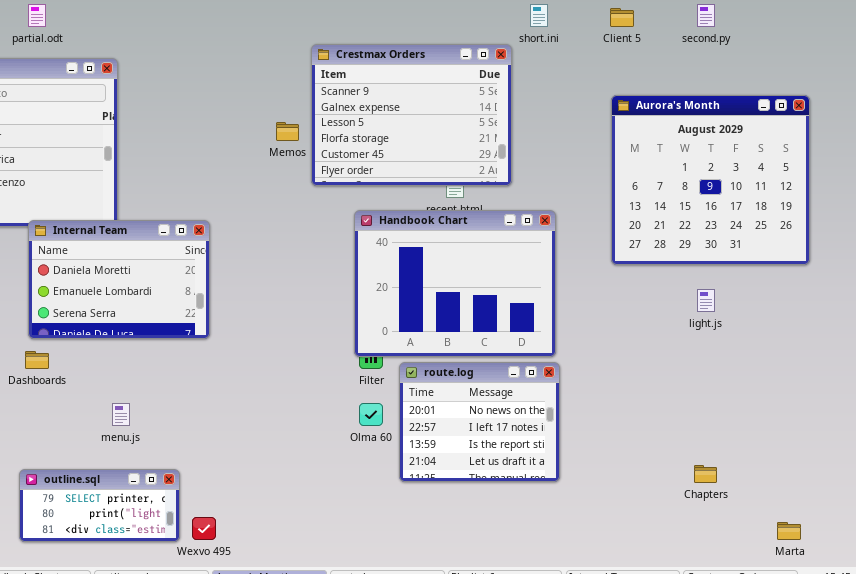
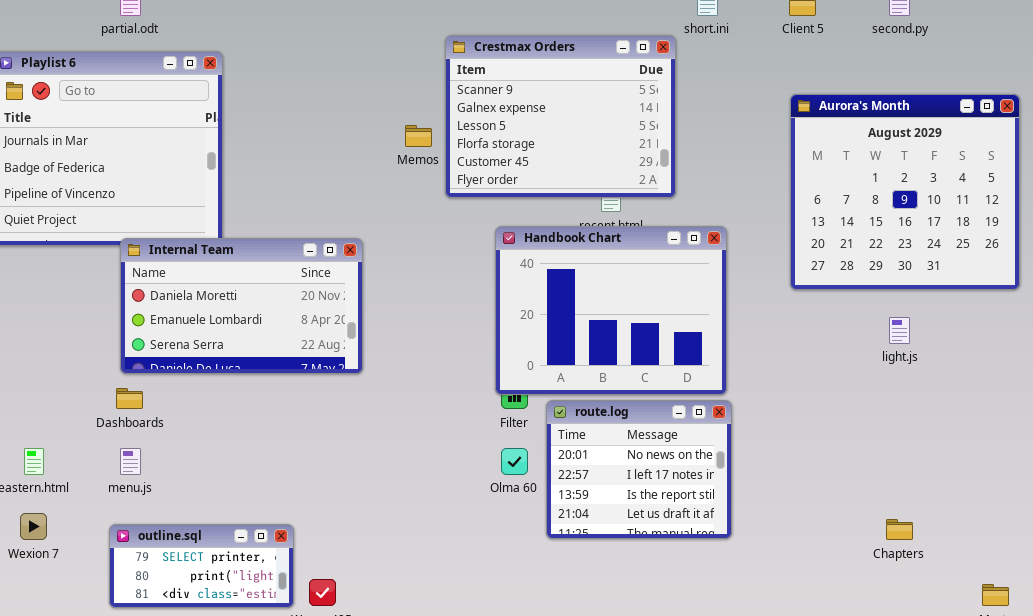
Internal Team: [28,220,210,339] -> [120,238,363,374], resized
menu.js: [112,403,130,426] -> [120,448,141,475], moved

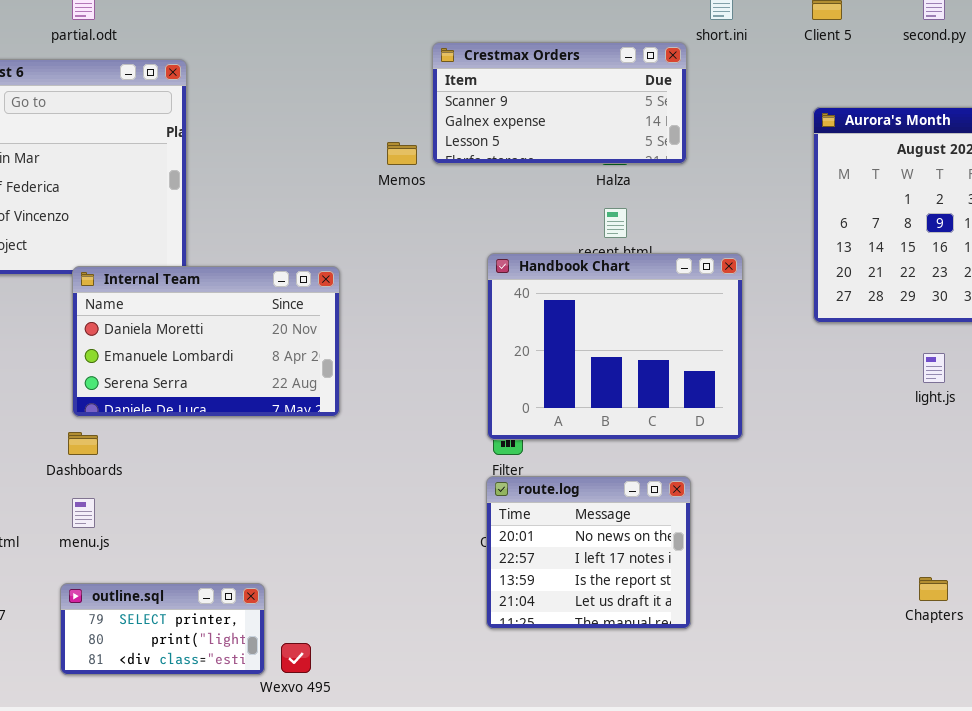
Crestmax Orders: [445,35,676,198] -> [432,42,687,164], resized
route.log: [546,400,732,539] -> [486,476,691,629], moved

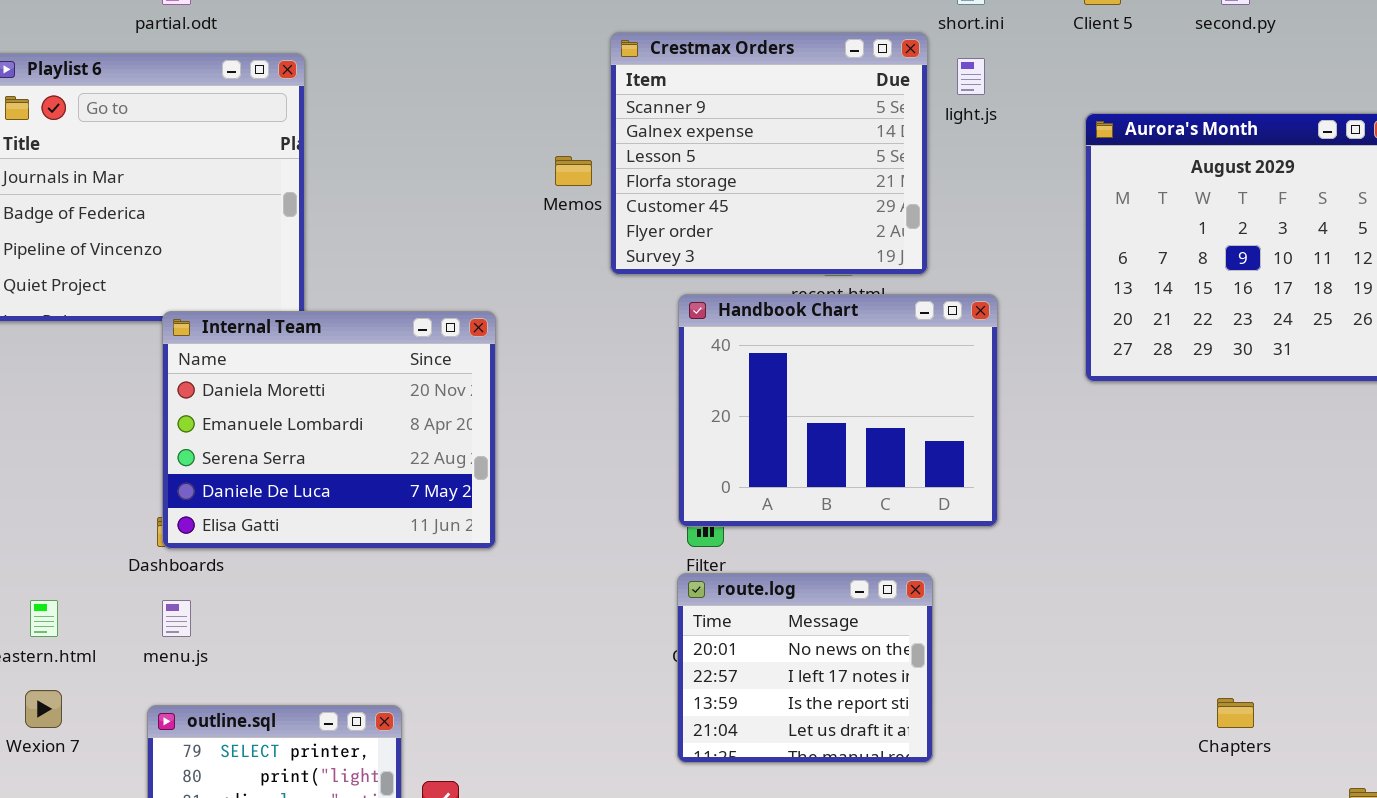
Crestmax Orders: [432,42,687,164] -> [610,32,928,275], resized
Internal Team: [72,266,340,417] -> [162,311,496,549], resized
light.js: [923,353,945,383] -> [957,58,985,95], moved

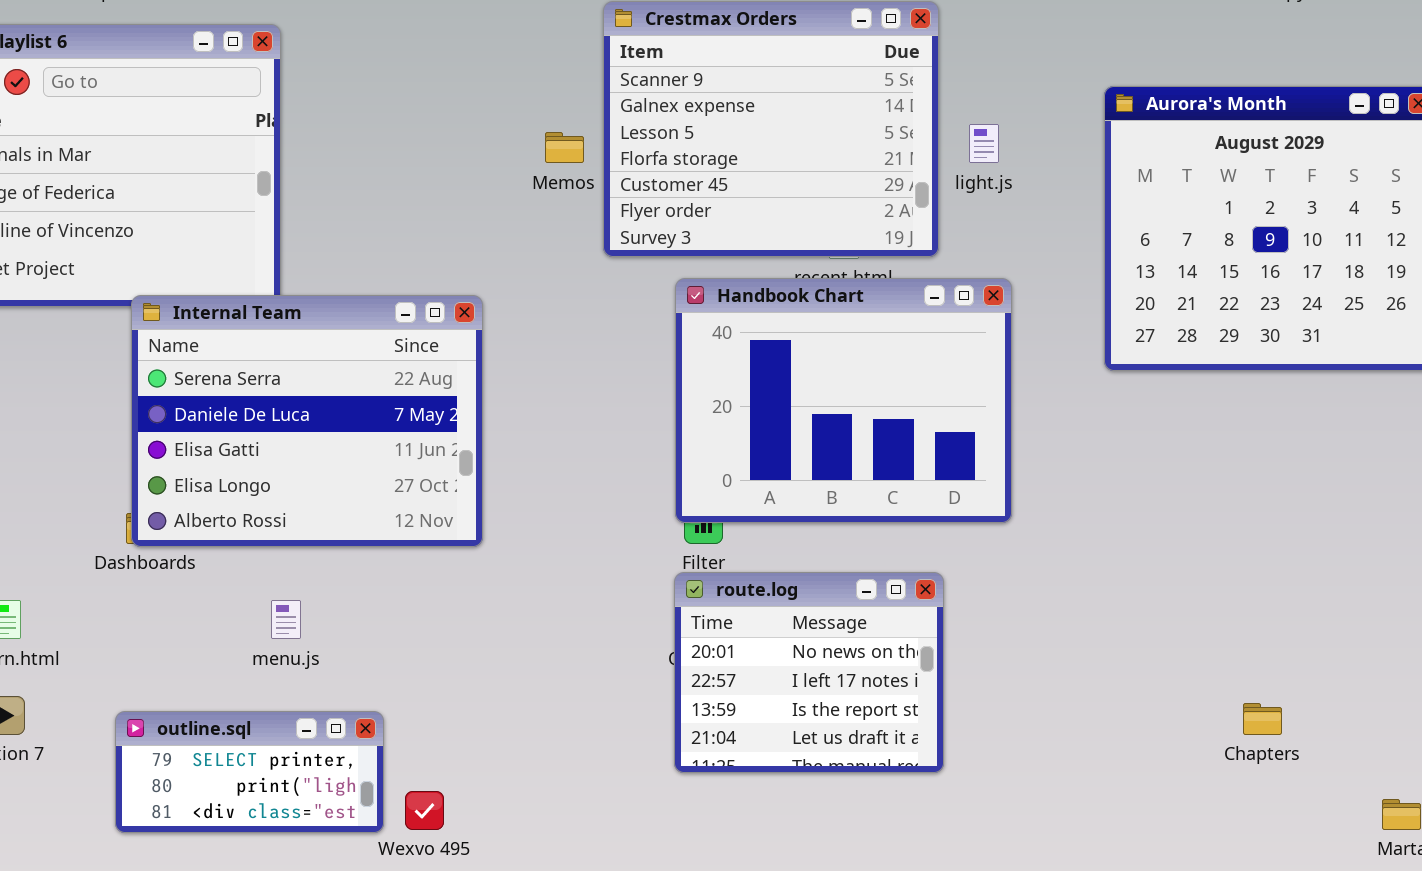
light.js: [957,58,985,95] -> [969,124,999,163], moved
Internal Team: [162,311,496,549] -> [131,295,483,547], scrolled down 2 rows
menu.js: [162,600,191,637] -> [271,600,301,639], moved

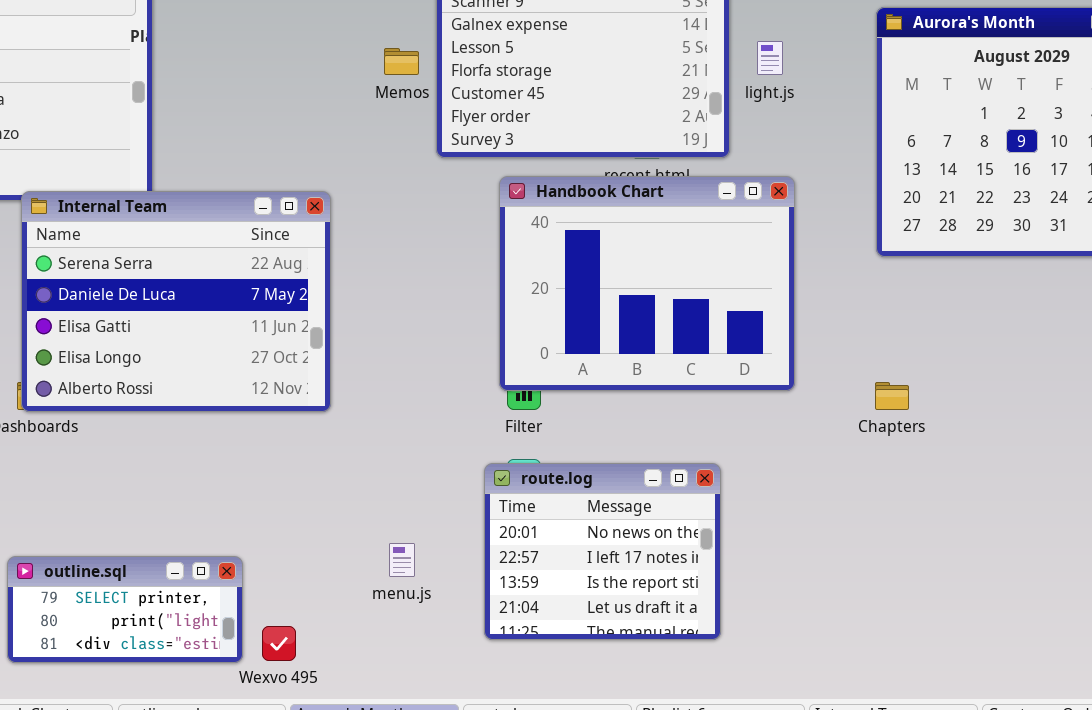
route.log: [674,572,944,773] -> [484,463,721,640], moved
menu.js: [271,600,301,639] -> [389,543,415,577], moved
Chapters: [1243,703,1282,735] -> [875,382,909,410], moved

